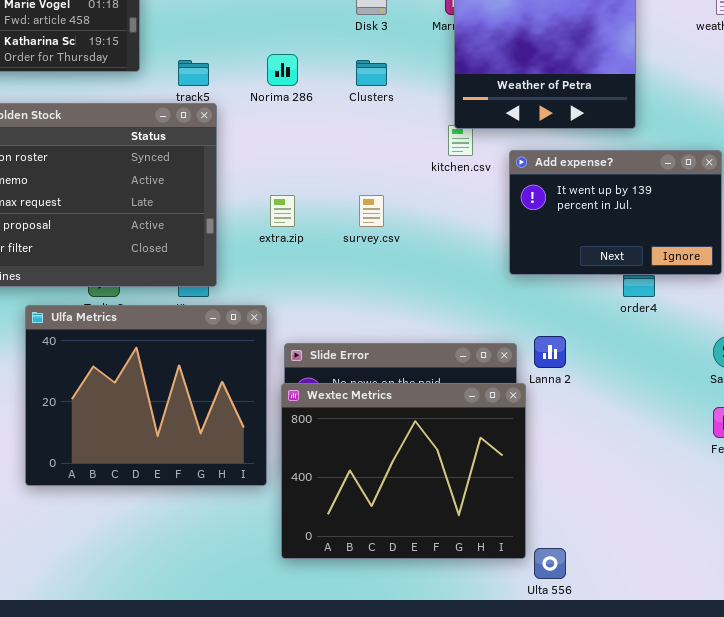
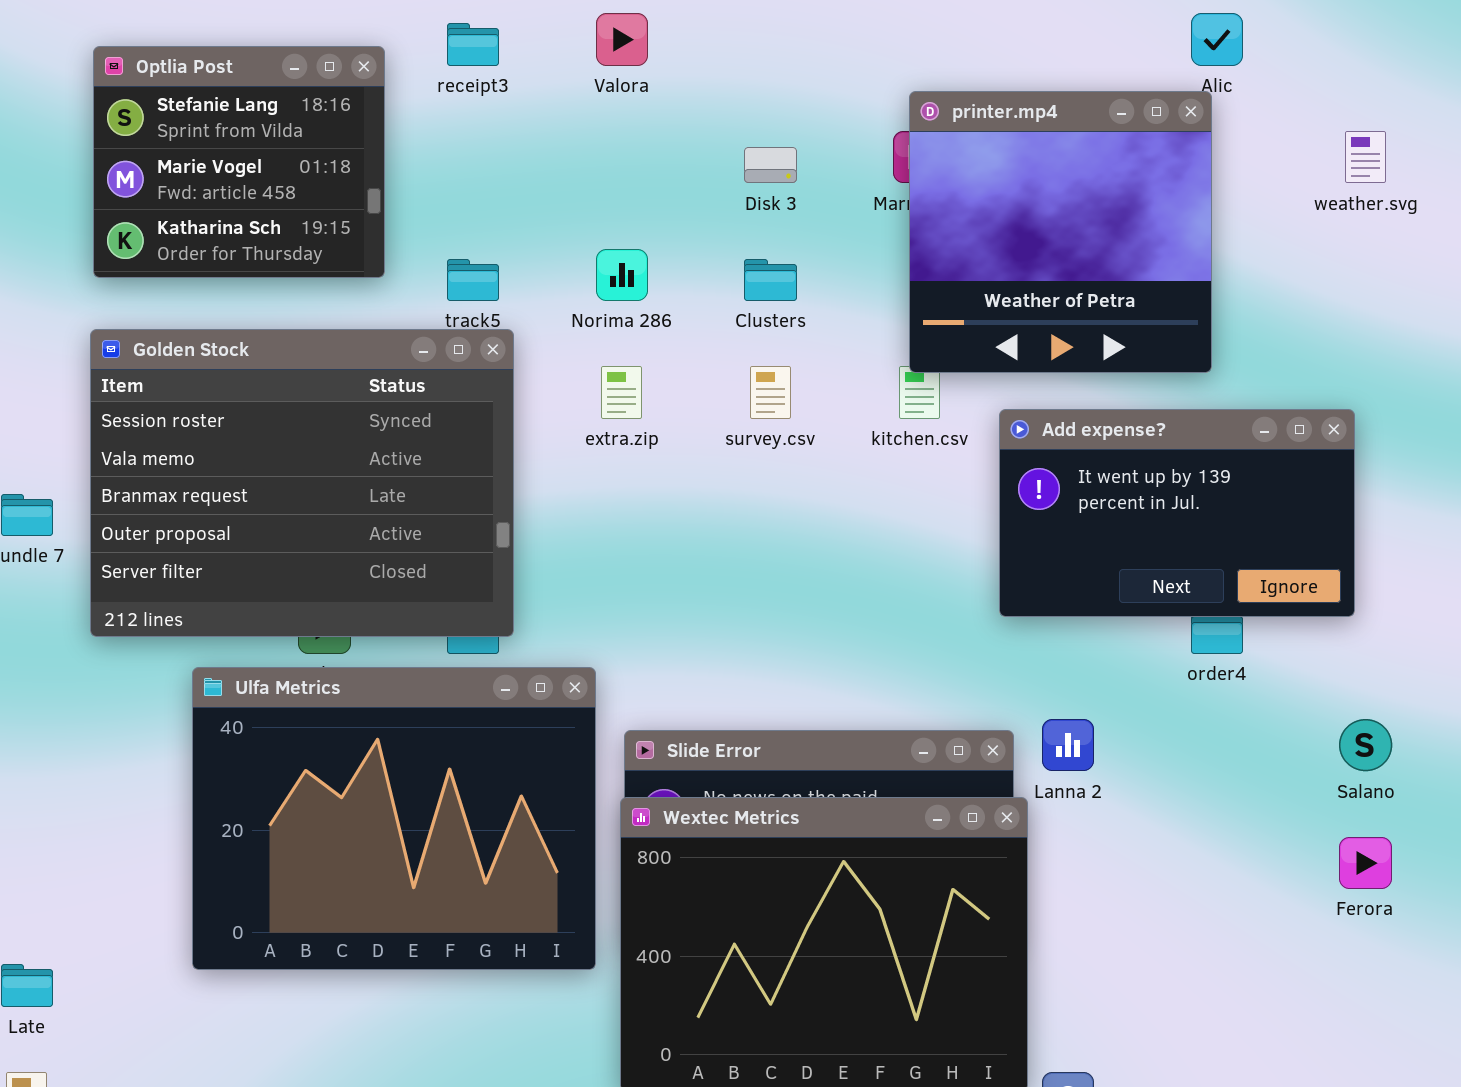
extra.zip: [270,195,295,227] -> [601,366,642,419], moved
survey.csv: [359,195,384,227] -> [750,366,791,419], moved

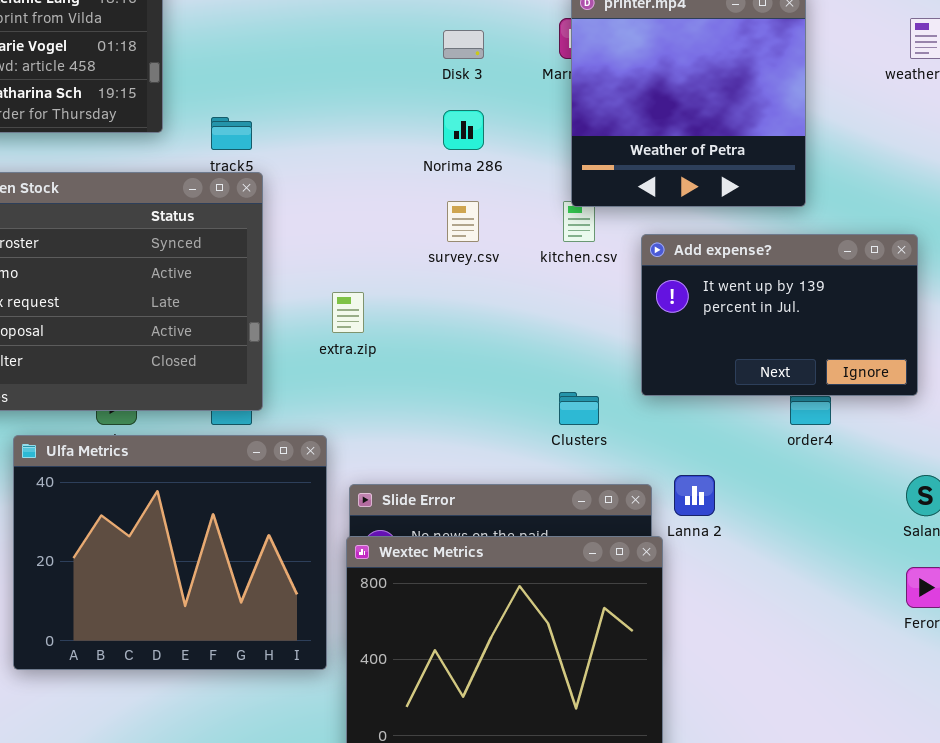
Norima 286: [596,249,648,301] -> [443,110,484,150], moved
Clusters: [744,259,797,301] -> [559,392,599,425], moved
extra.zip: [601,366,642,419] -> [332,292,364,333], moved

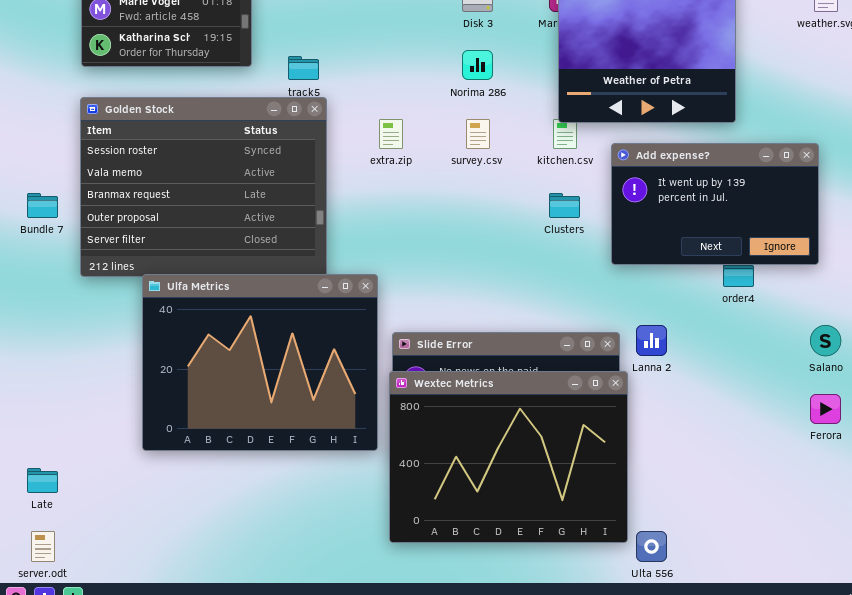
extra.zip: [332,292,364,333] -> [379,119,403,149], moved
Clusters: [559,392,599,425] -> [549,193,580,218], moved
Ulfa Metrics: [13,435,327,670] -> [142,274,378,451], moved

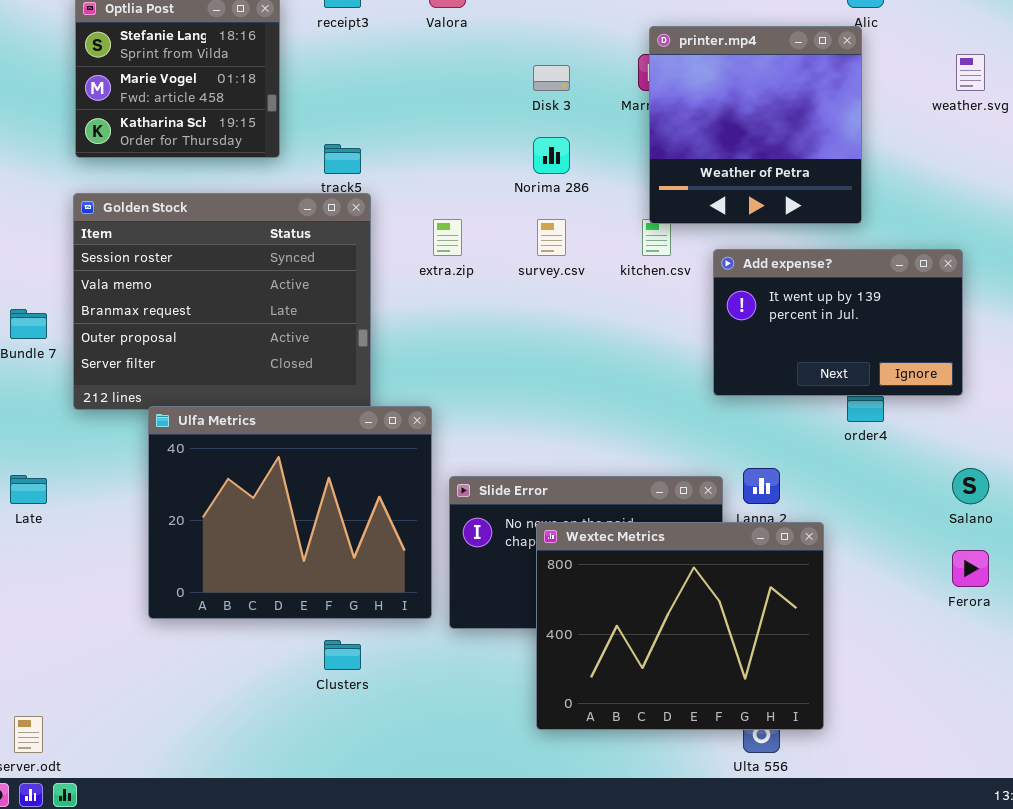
Clusters: [549,193,580,218] -> [324,640,361,670], moved
Wextec Metrics: [389,371,628,543] -> [536,522,824,730], moved
Late: [27,468,58,493] -> [10,475,47,504], moved

